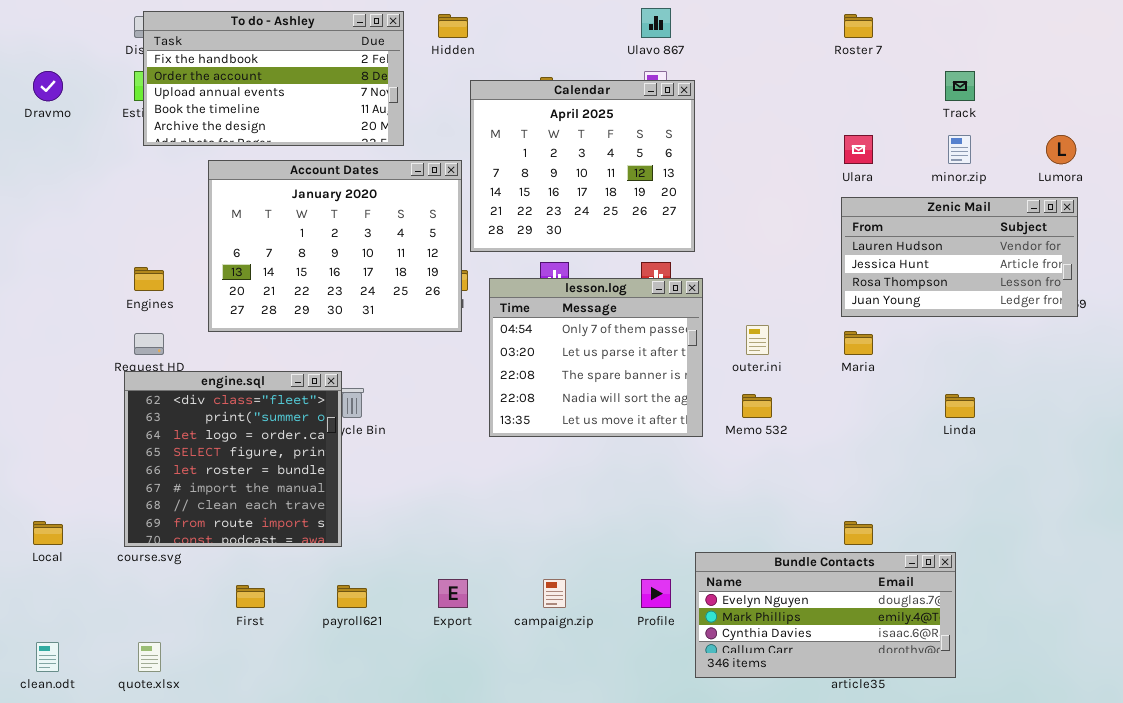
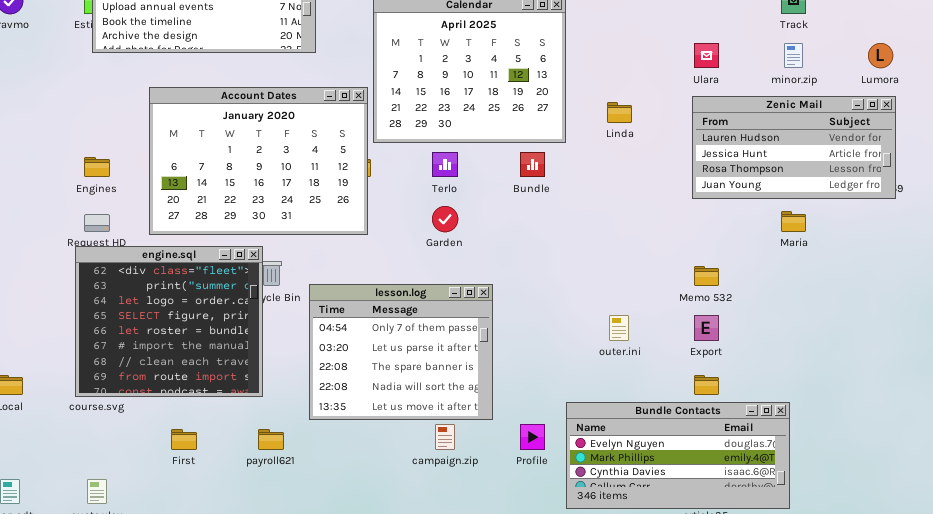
Account Dates: [208,160,462,332] -> [149,87,368,235], moved
lesson.log: [489,278,703,437] -> [309,284,493,420], moved
outer.ini: [746,325,769,355] -> [609,315,629,341], moved
Maria: [844,331,873,355] -> [781,211,806,232], moved
Memo 532: [742,394,772,418] -> [694,266,719,286], moved
Linda: [945,394,975,418] -> [607,102,632,123], moved
Export: [438,579,468,608] -> [694,315,719,341], moved

